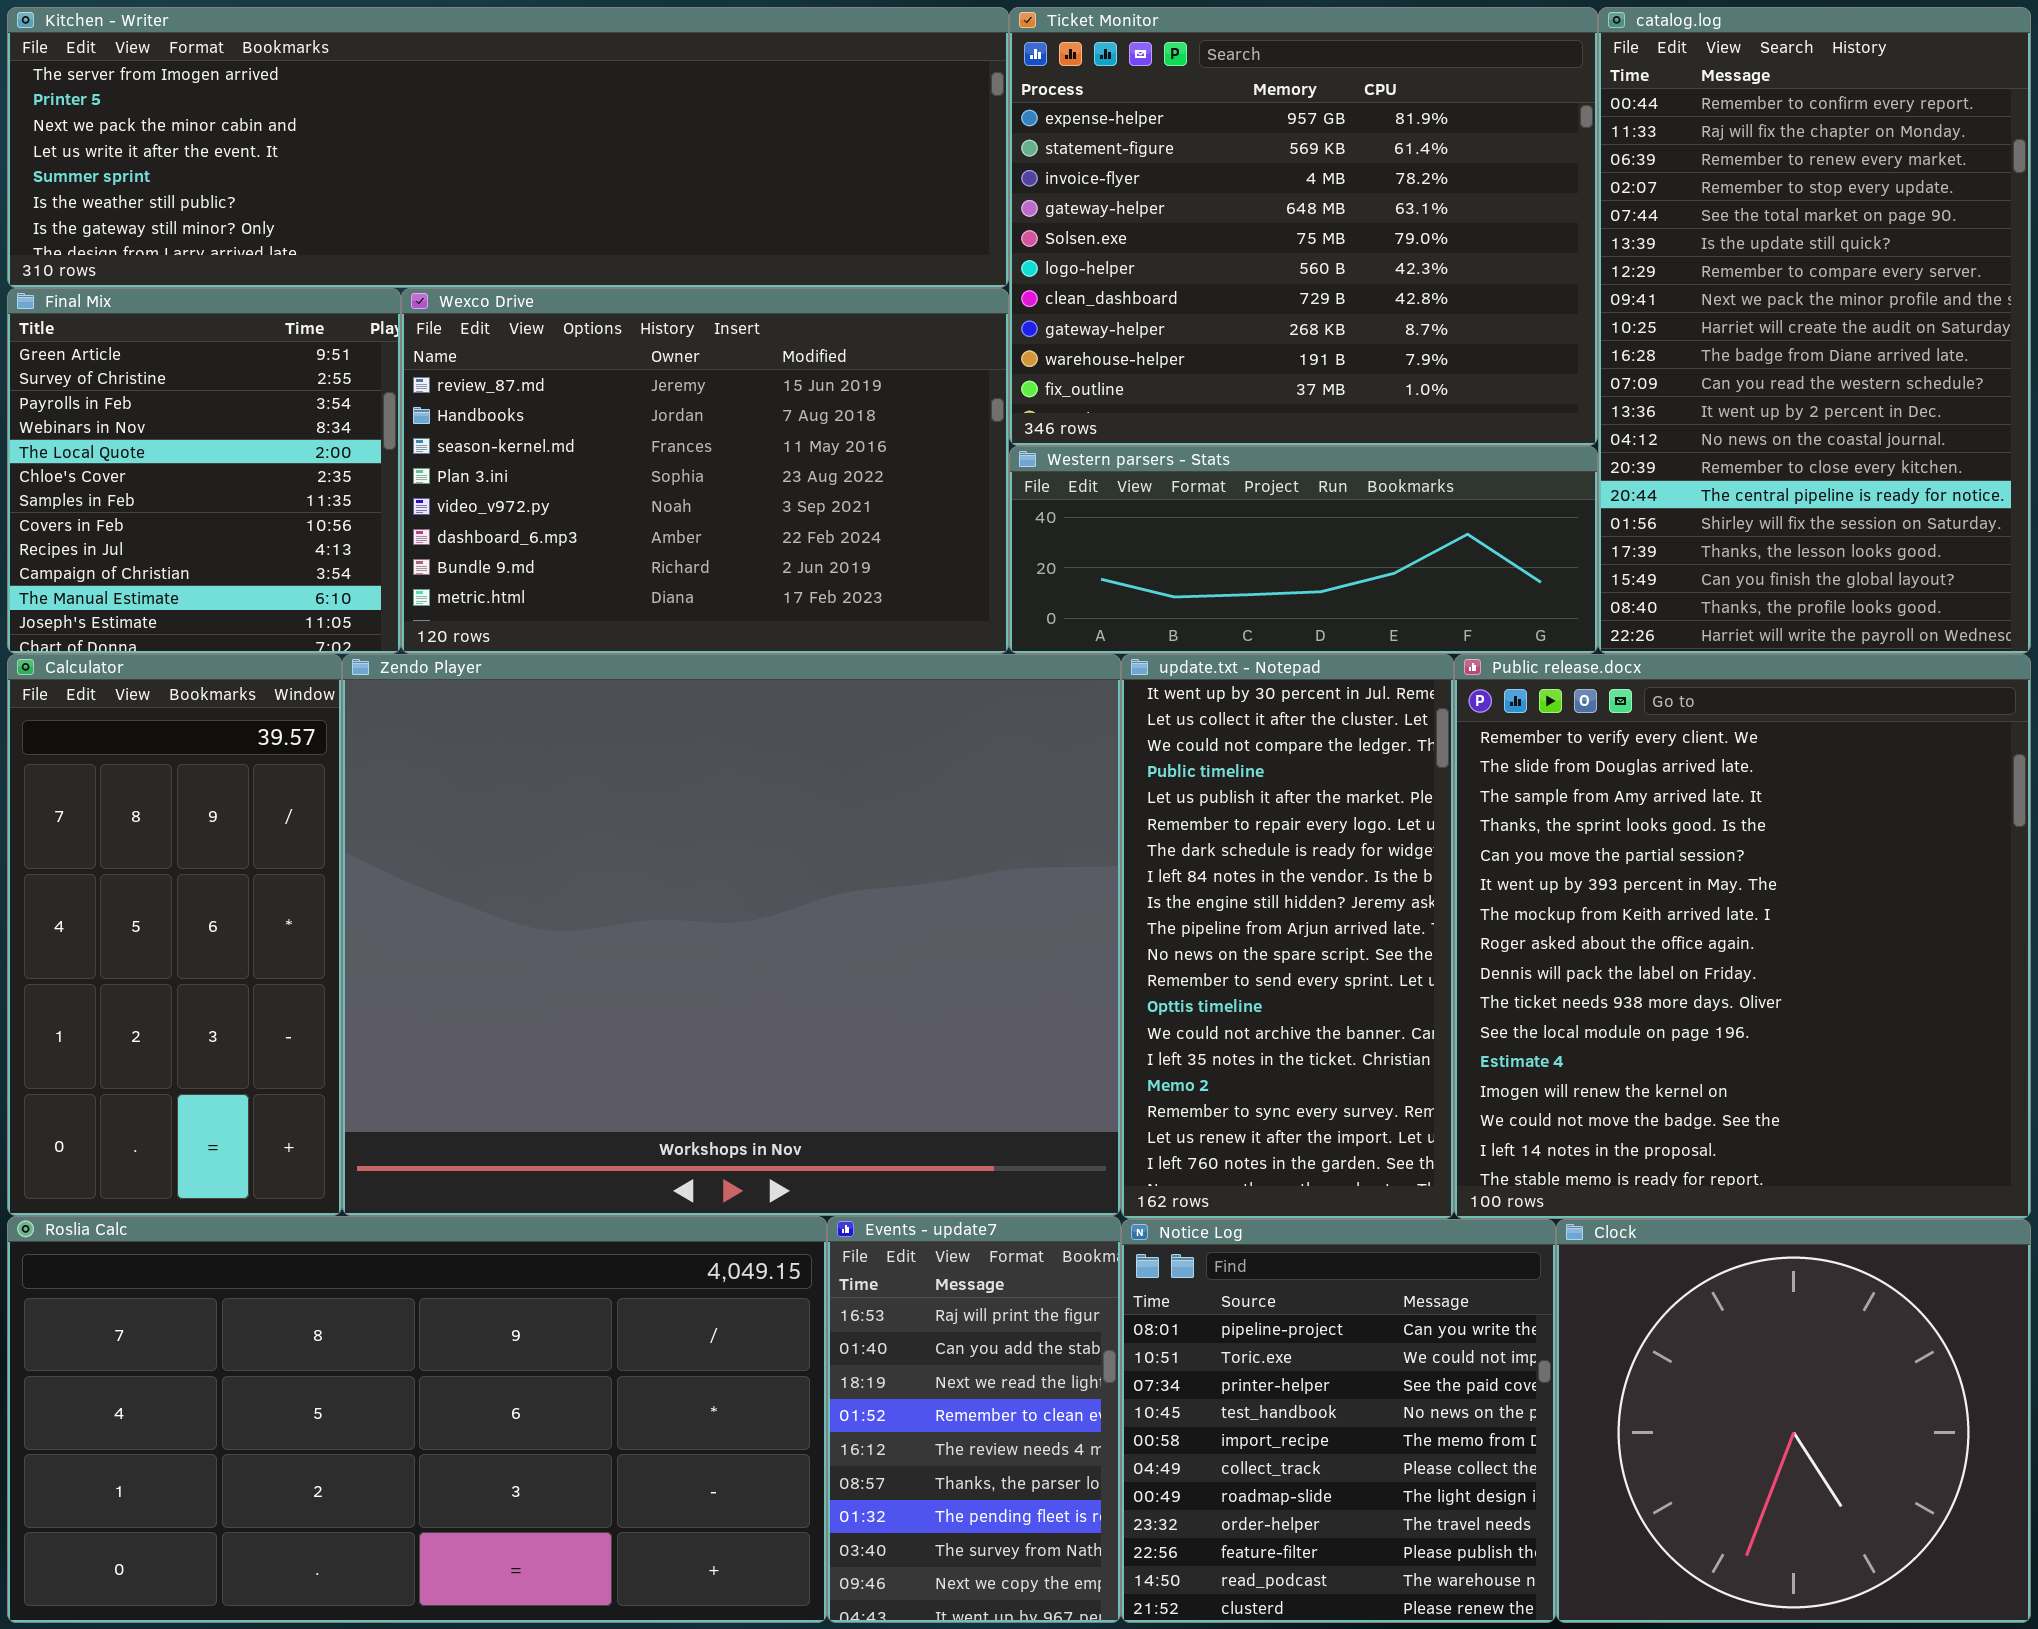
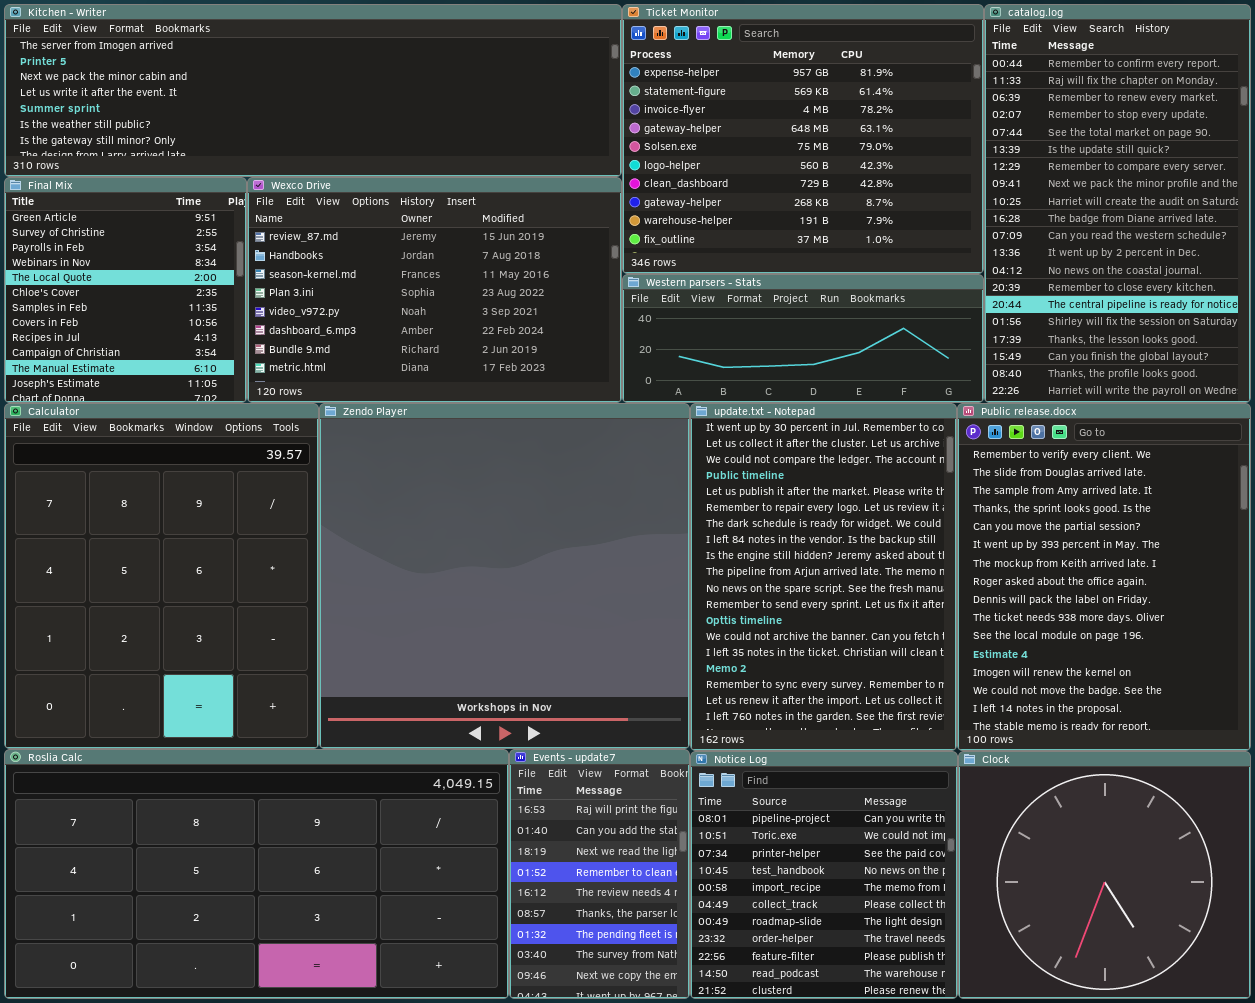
Calculator: [7,654,342,1216] -> [4,403,319,749], resized
Zendo Player: [342,654,1121,1216] -> [319,403,690,749], resized
update.txt - Notepad: [1121,654,1454,1219] -> [690,403,957,751], resized
Public release.docx: [1454,654,2031,1219] -> [957,403,1251,751], resized

